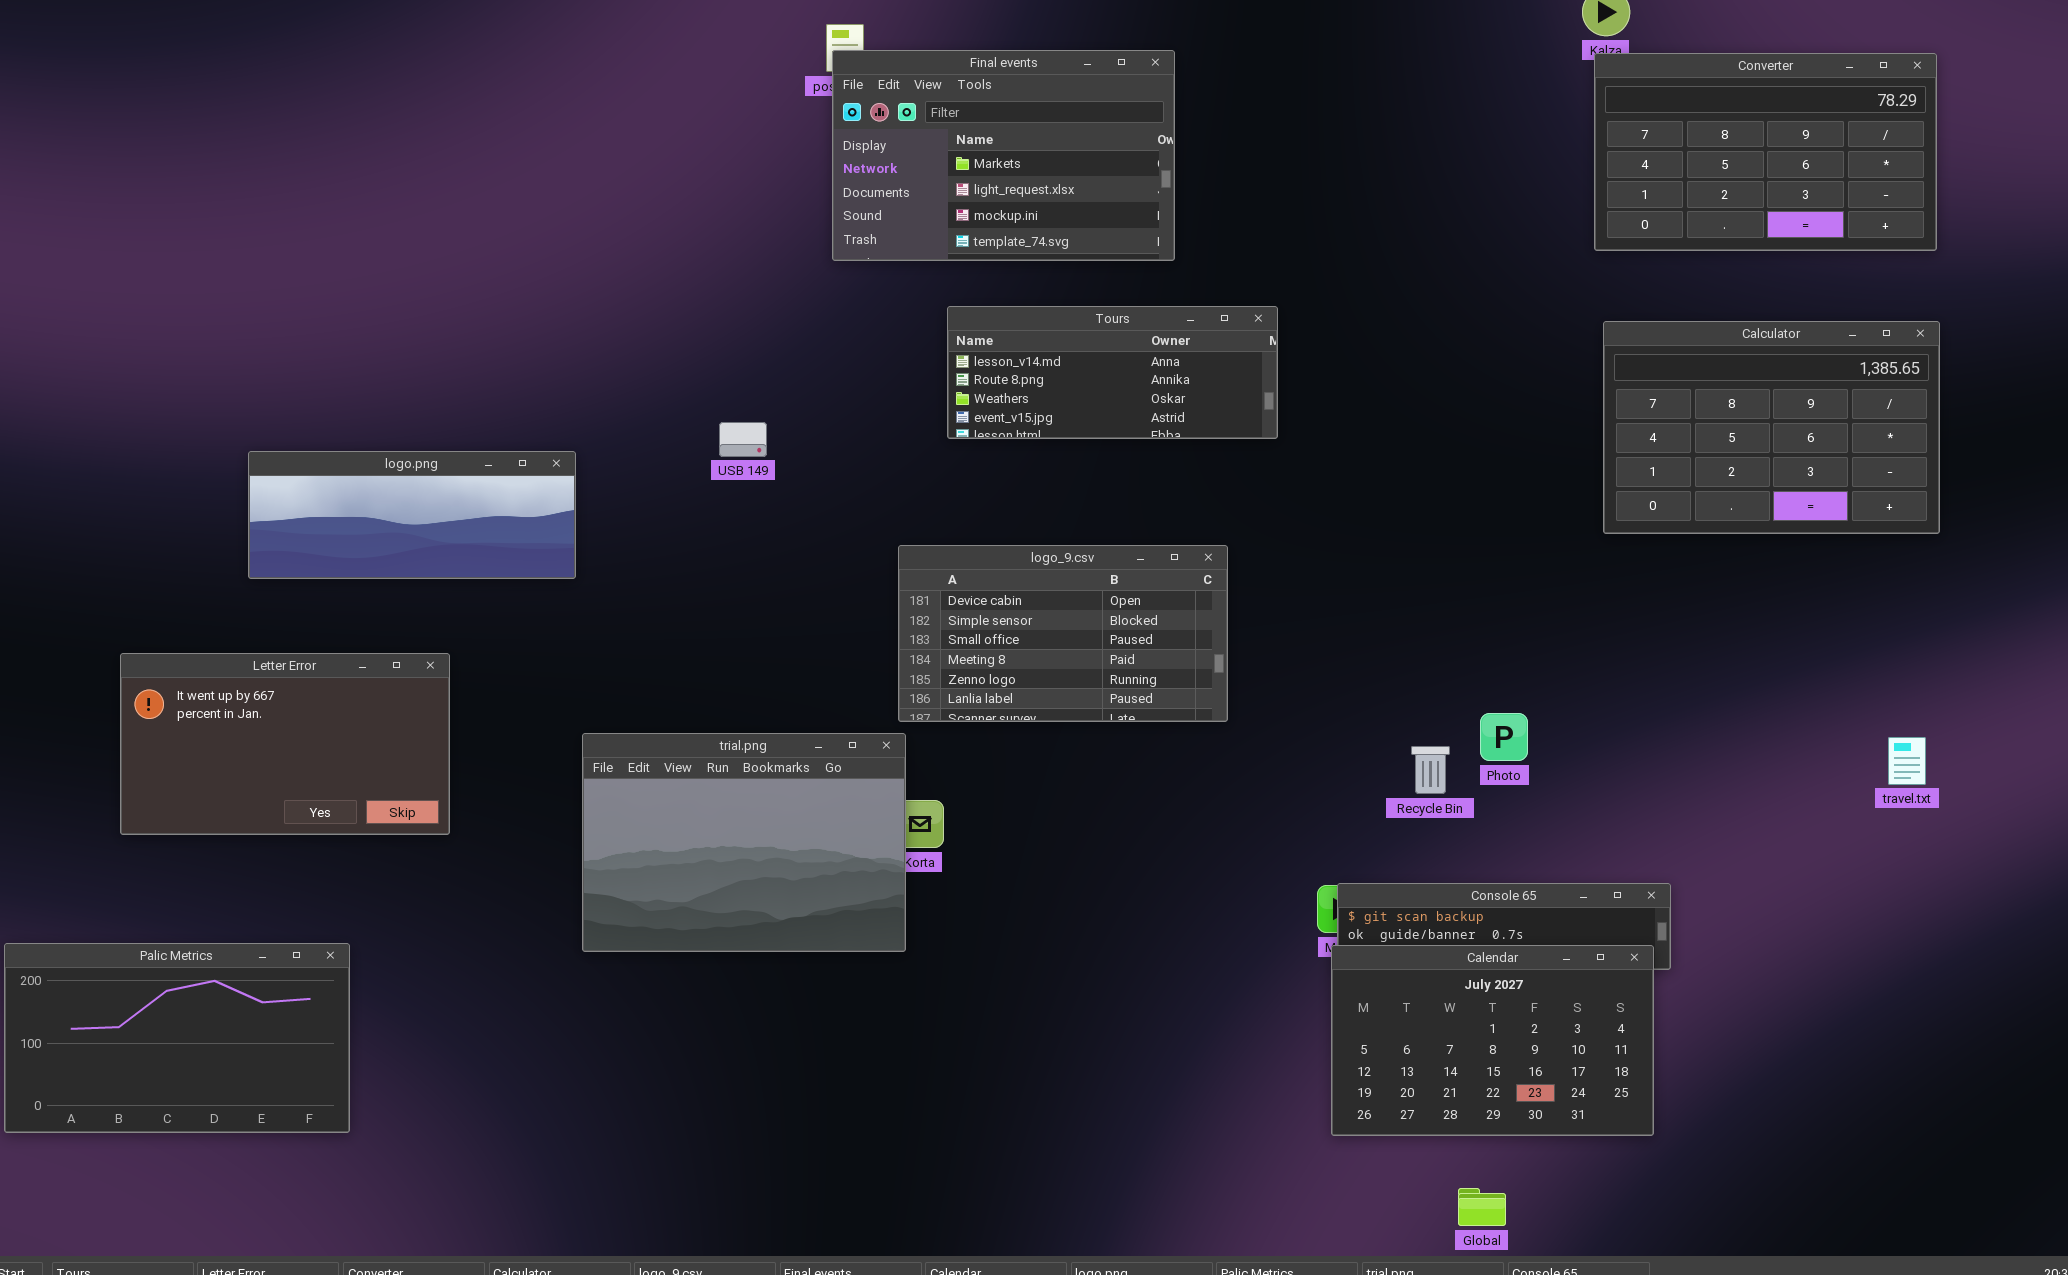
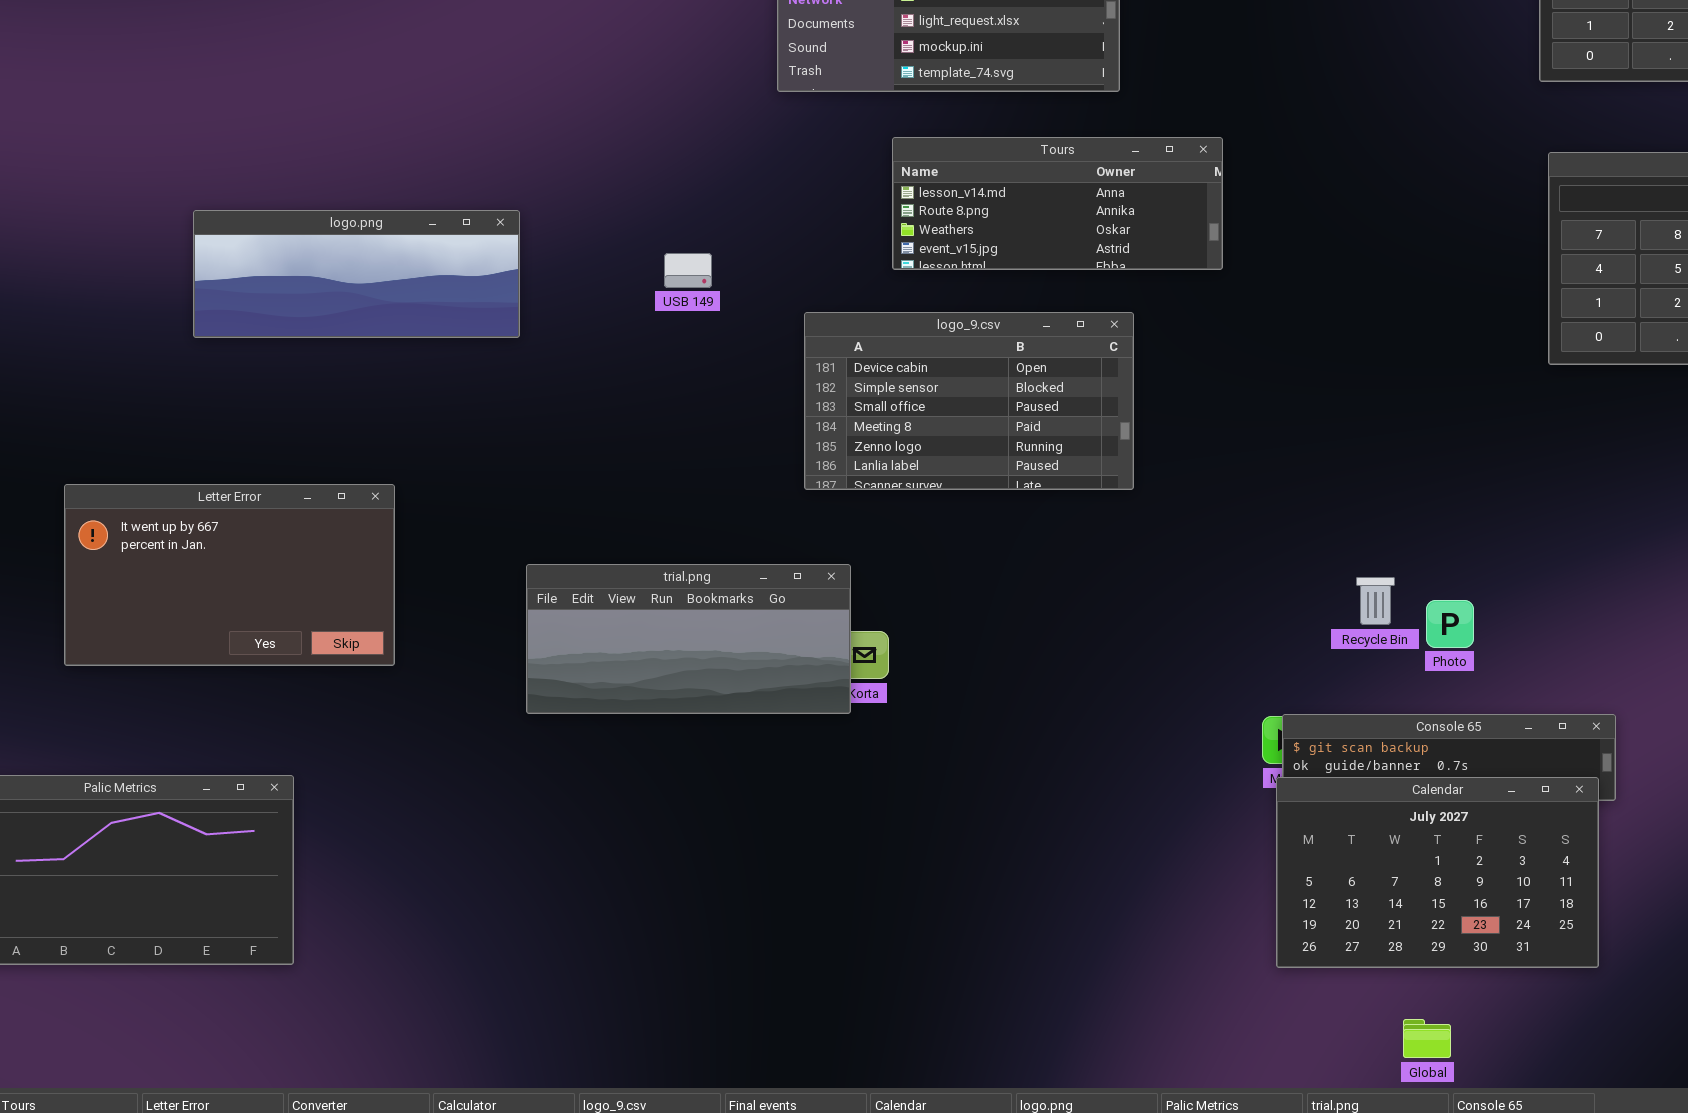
logo.png: [248,451,576,579] -> [193,210,520,338], moved
logo_9.csv: [898,545,1228,722] -> [804,312,1134,490], moved
Photo: [1480,713,1528,761] -> [1426,600,1474,648], moved
trial.png: [582,733,906,952] -> [526,564,851,714], resized

